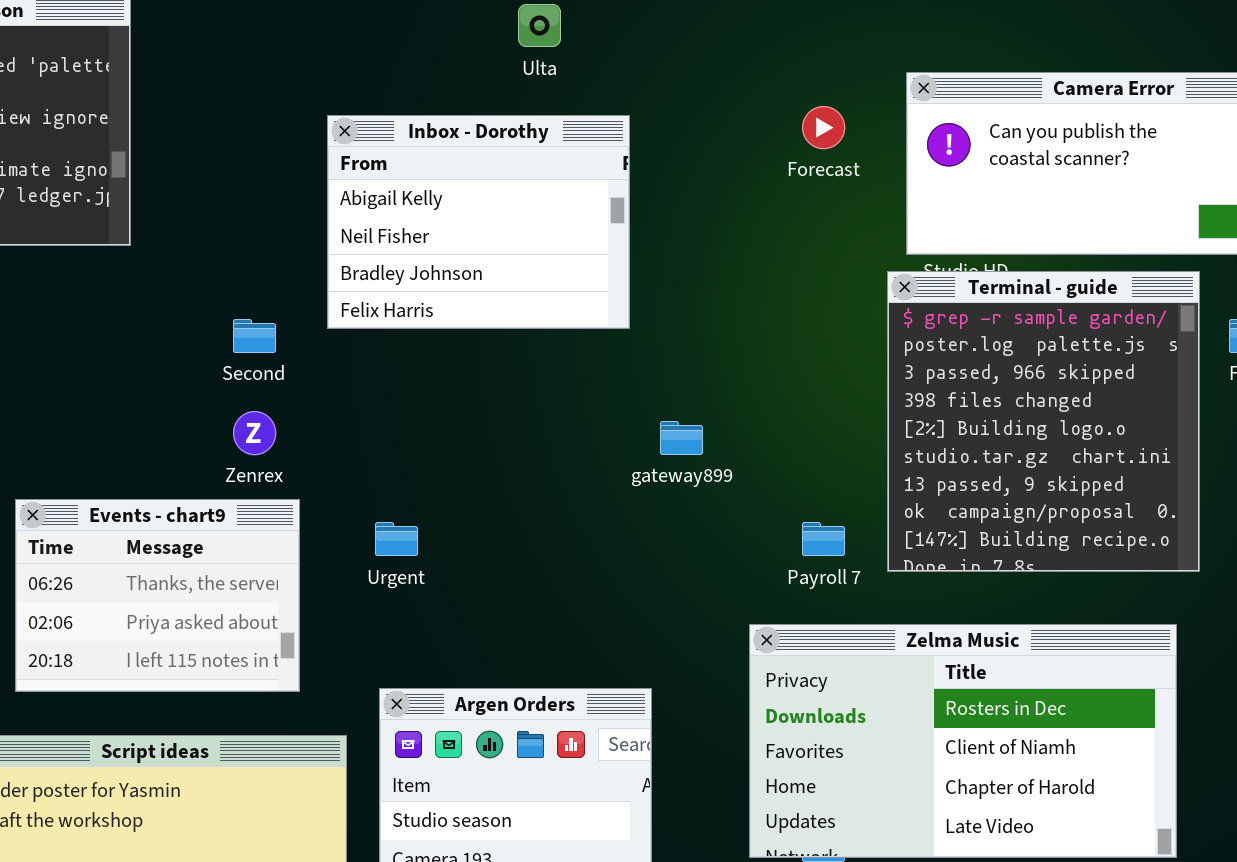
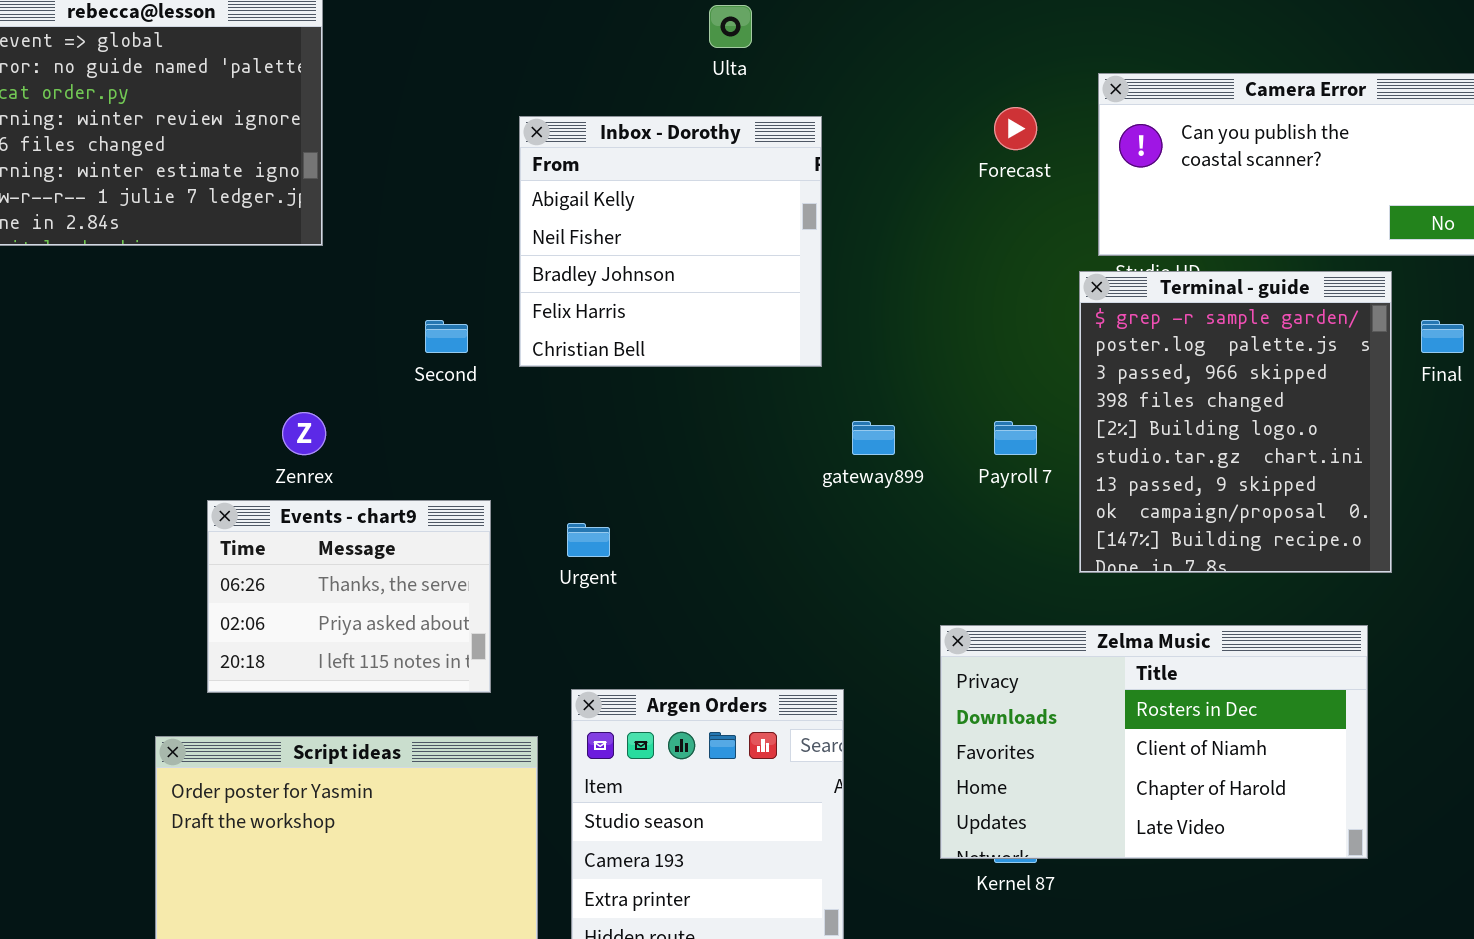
Inbox - Dorothy: [327,115,630,329] -> [519,116,822,367], resized
Zenrex: [233,411,276,455] -> [282,412,326,455], moved
Payroll 7: [802,522,845,556] -> [994,421,1037,455], moved

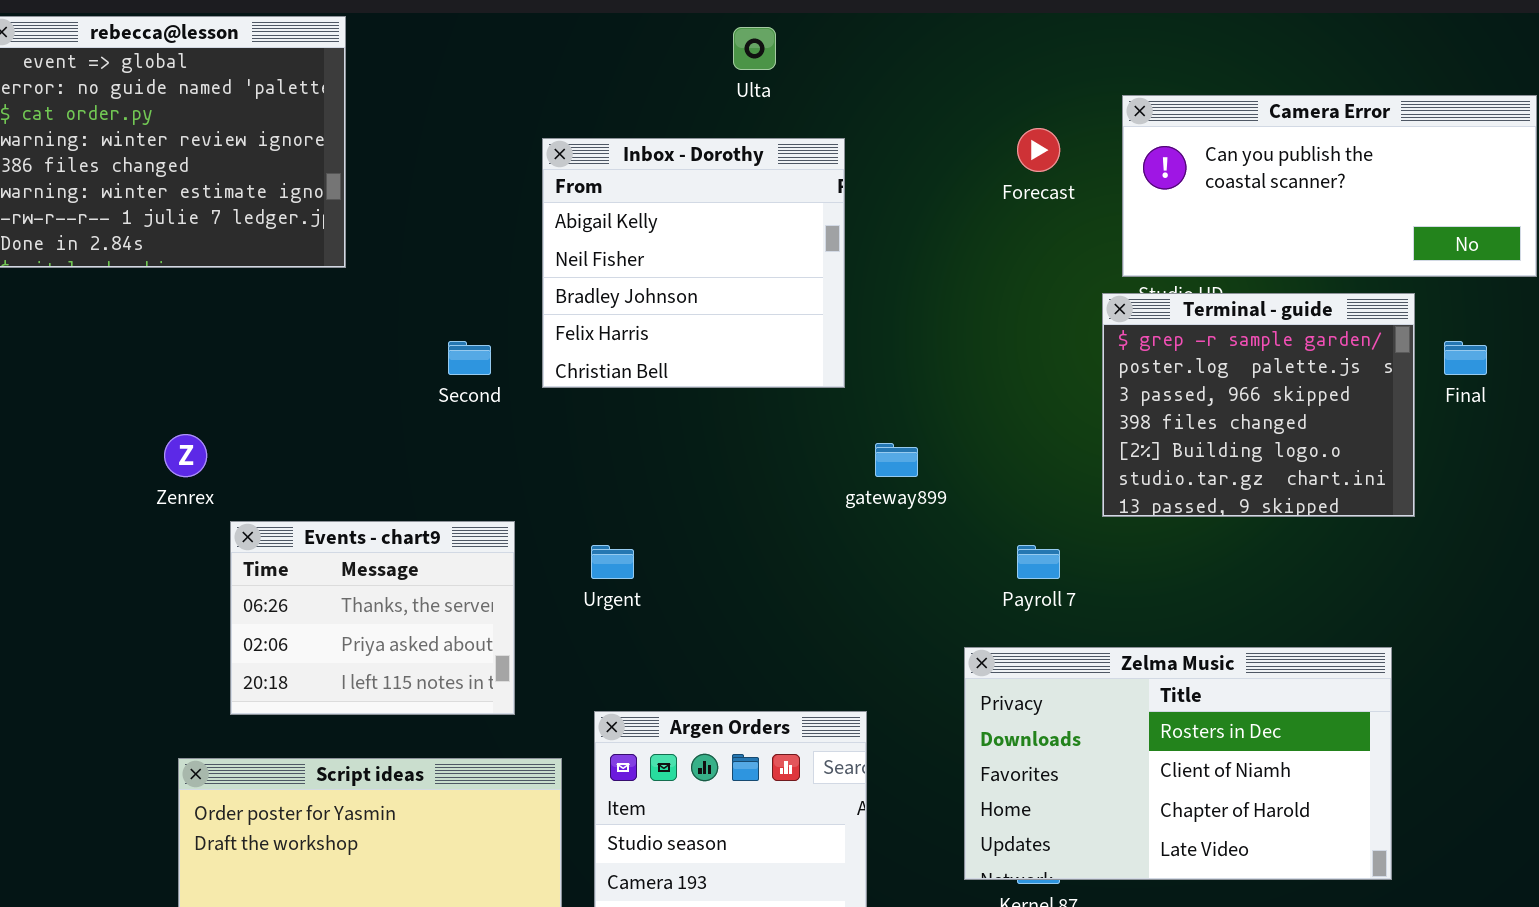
Terminal - guide: [1079,271,1392,573] -> [1102,293,1415,517], resized
Zenrex: [282,412,326,455] -> [164,434,207,477], moved
Payroll 7: [994,421,1037,455] -> [1017,545,1060,579], moved

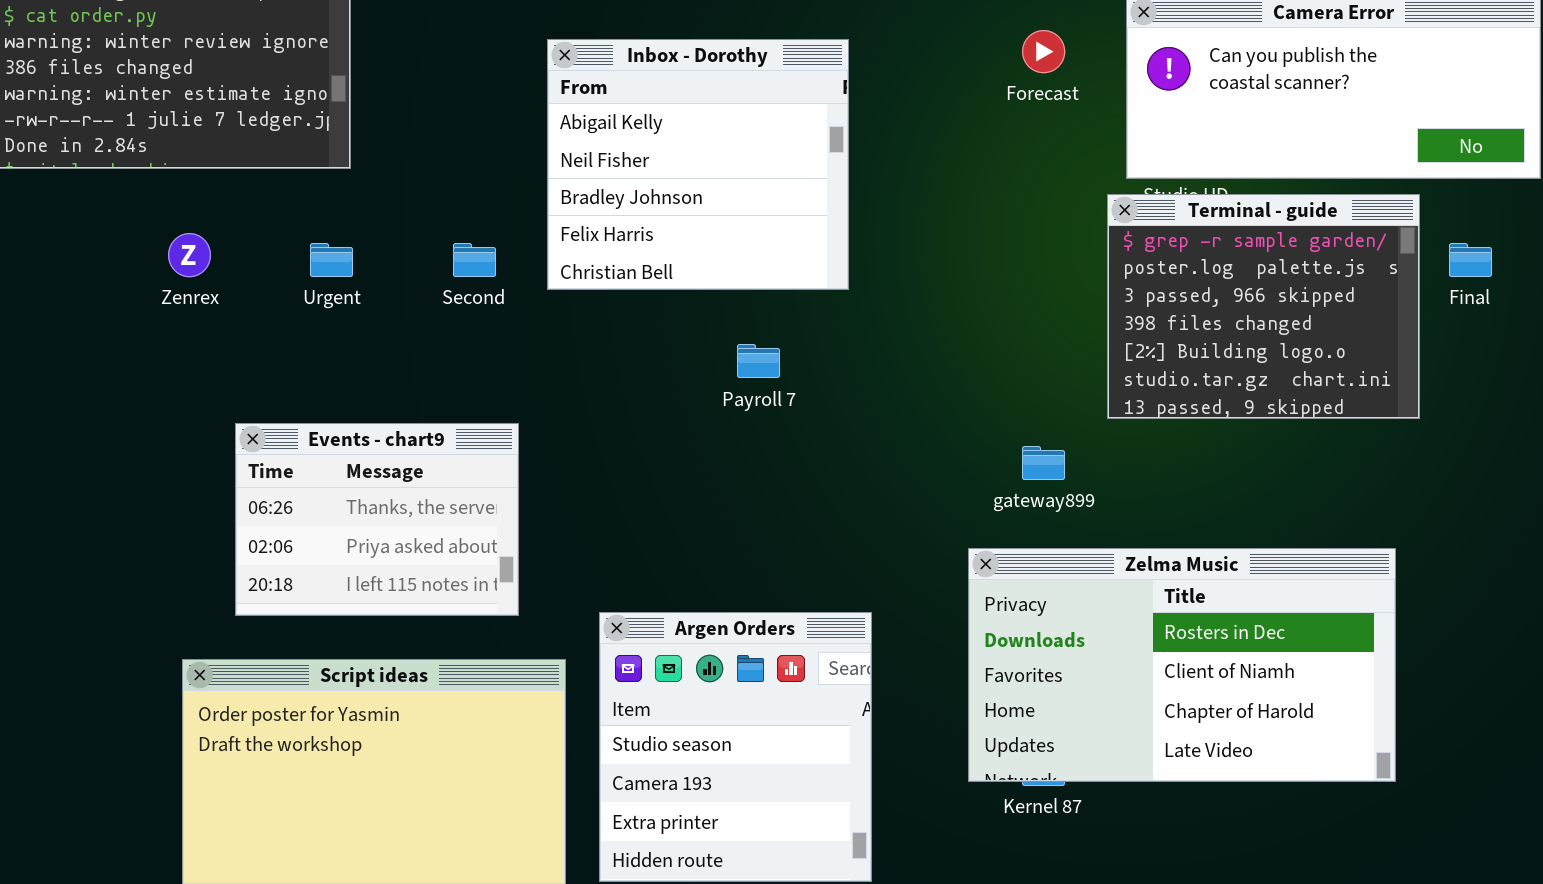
Zenrex: [164,434,207,477] -> [168,233,211,277], moved
gateway899: [875,443,918,477] -> [1022,446,1065,480], moved
Urgent: [591,545,634,579] -> [310,243,353,277], moved
Payroll 7: [1017,545,1060,579] -> [737,344,780,378], moved

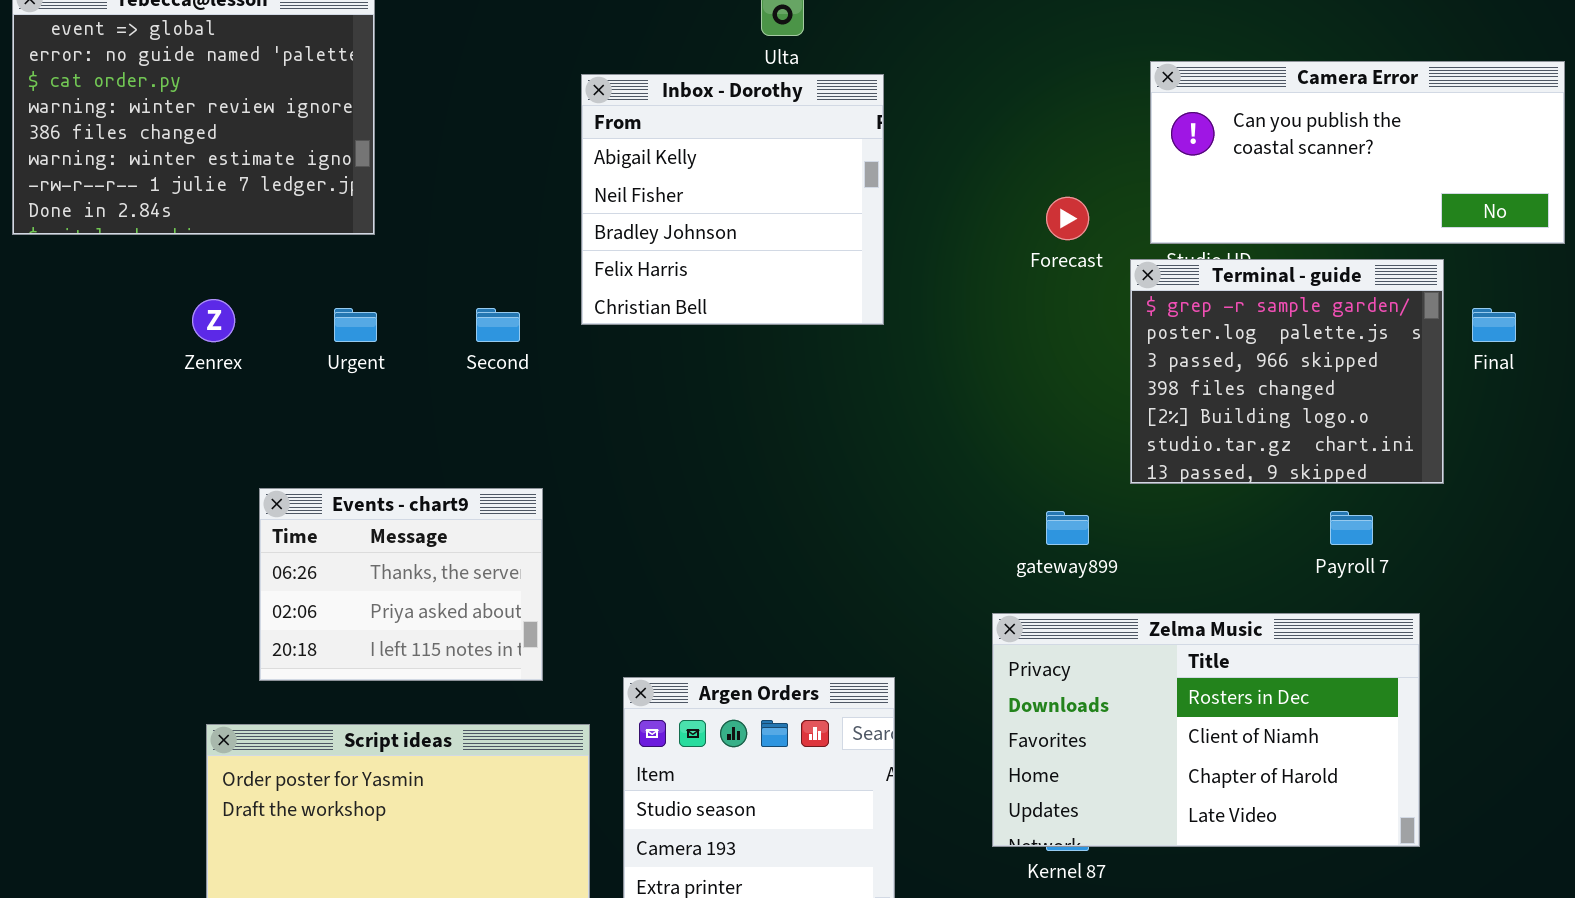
Forecast: [1022,30,1065,73] -> [1046,197,1089,240], moved
Inbox - Dorothy: [547,39,849,290] -> [581,74,884,325], moved
Payroll 7: [737,344,780,378] -> [1330,511,1373,545], moved

